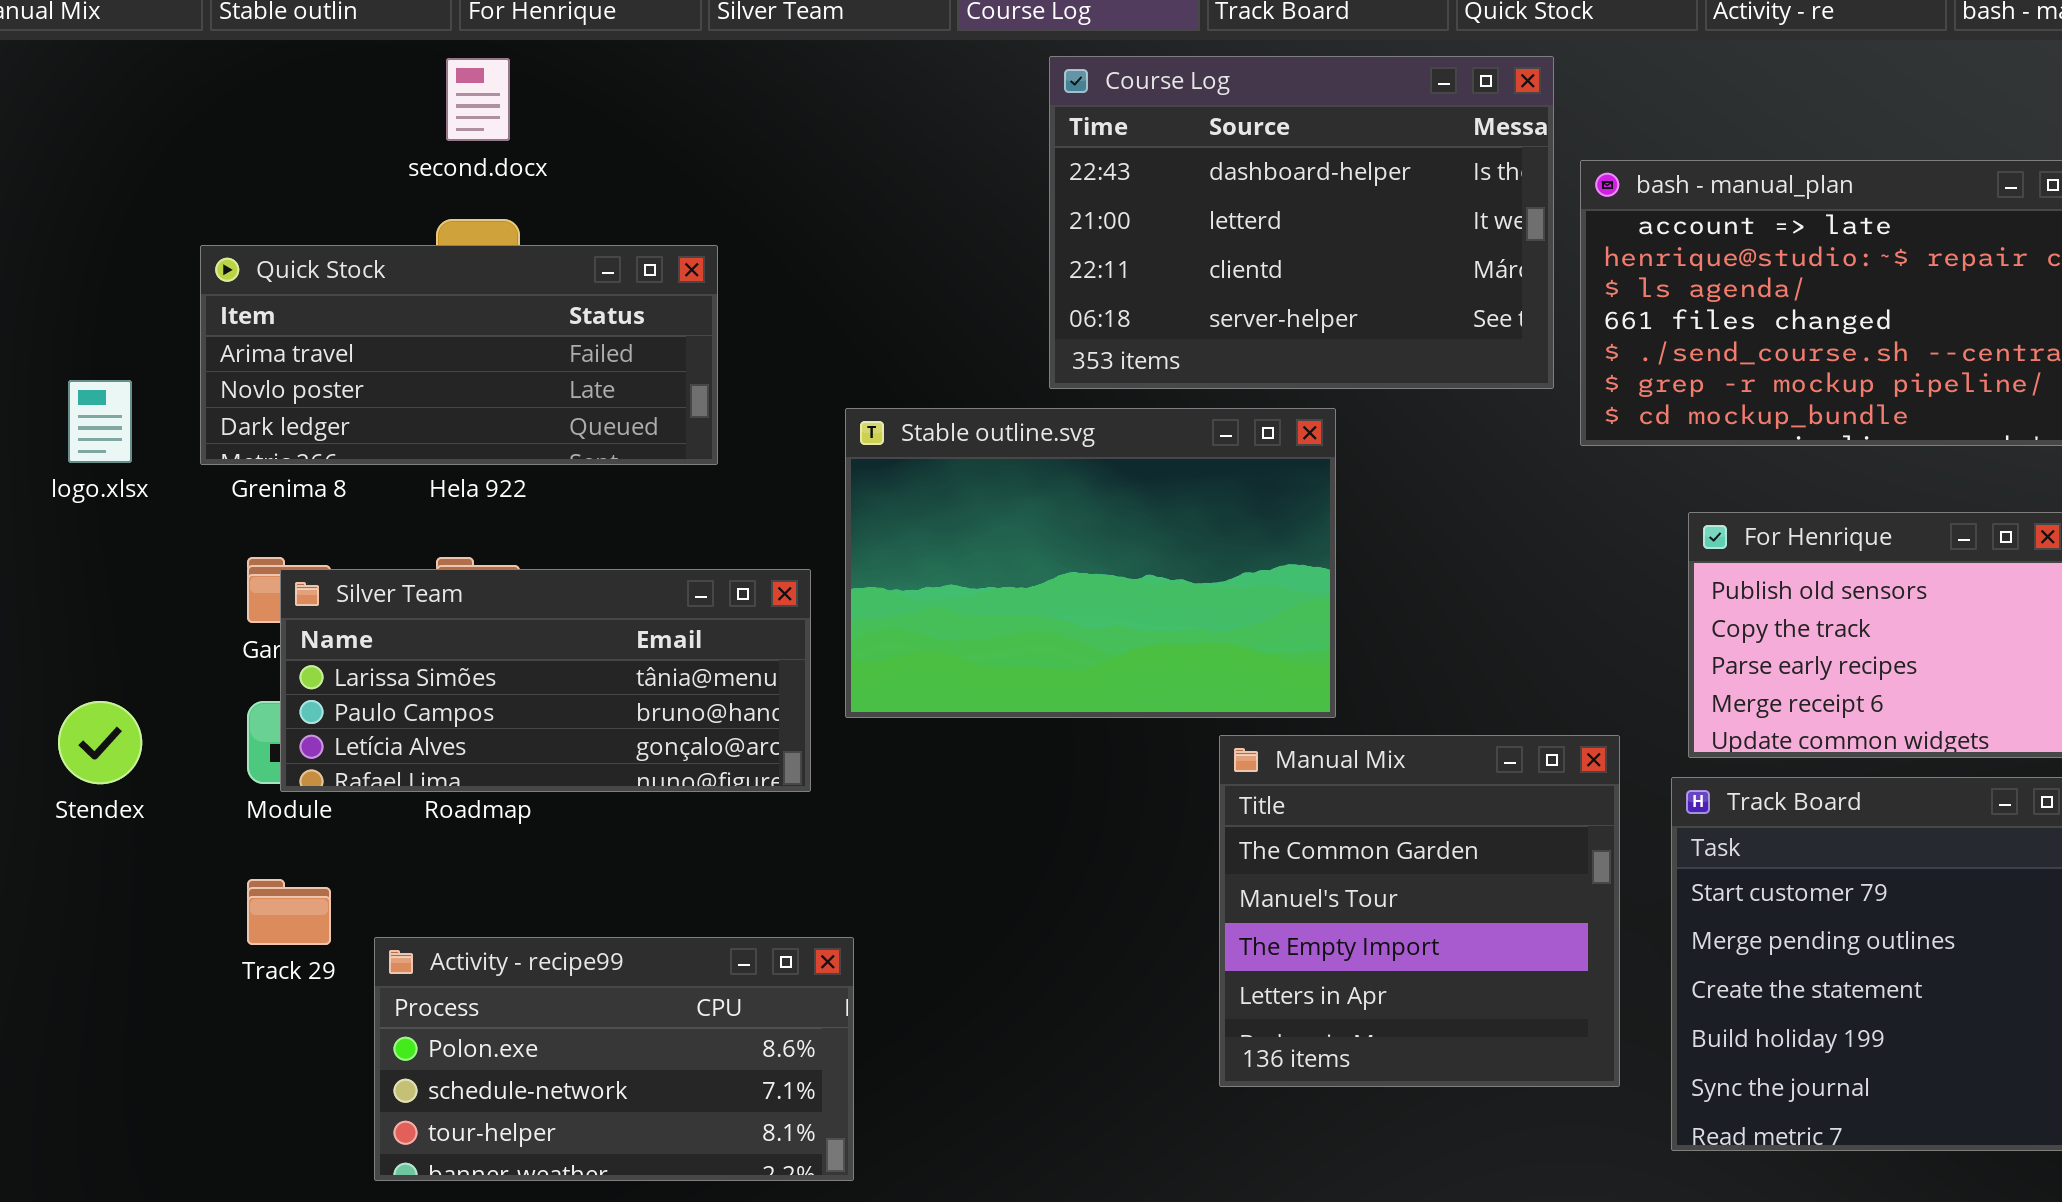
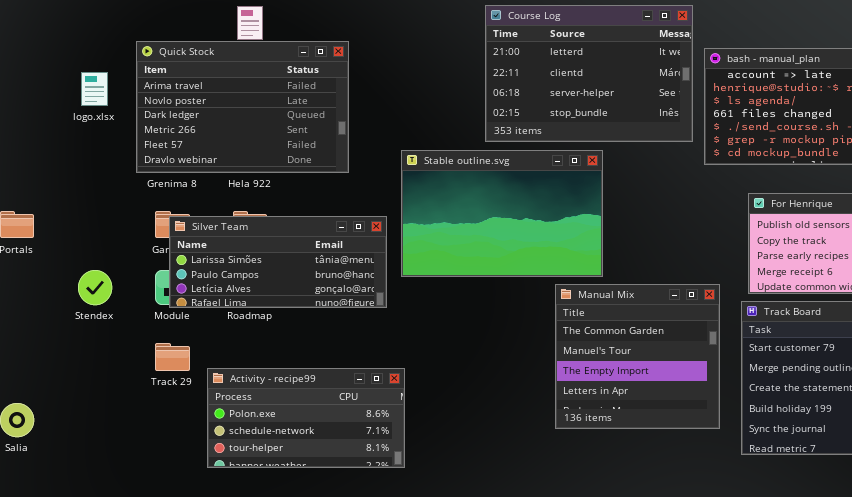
Course Log: [1049,56,1554,389] -> [485,5,693,142], scrolled down 1 row
Quick Stock: [200,245,718,465] -> [136,41,349,173], resized
logo.xlsx: [68,380,132,463] -> [81,72,108,106], moved

